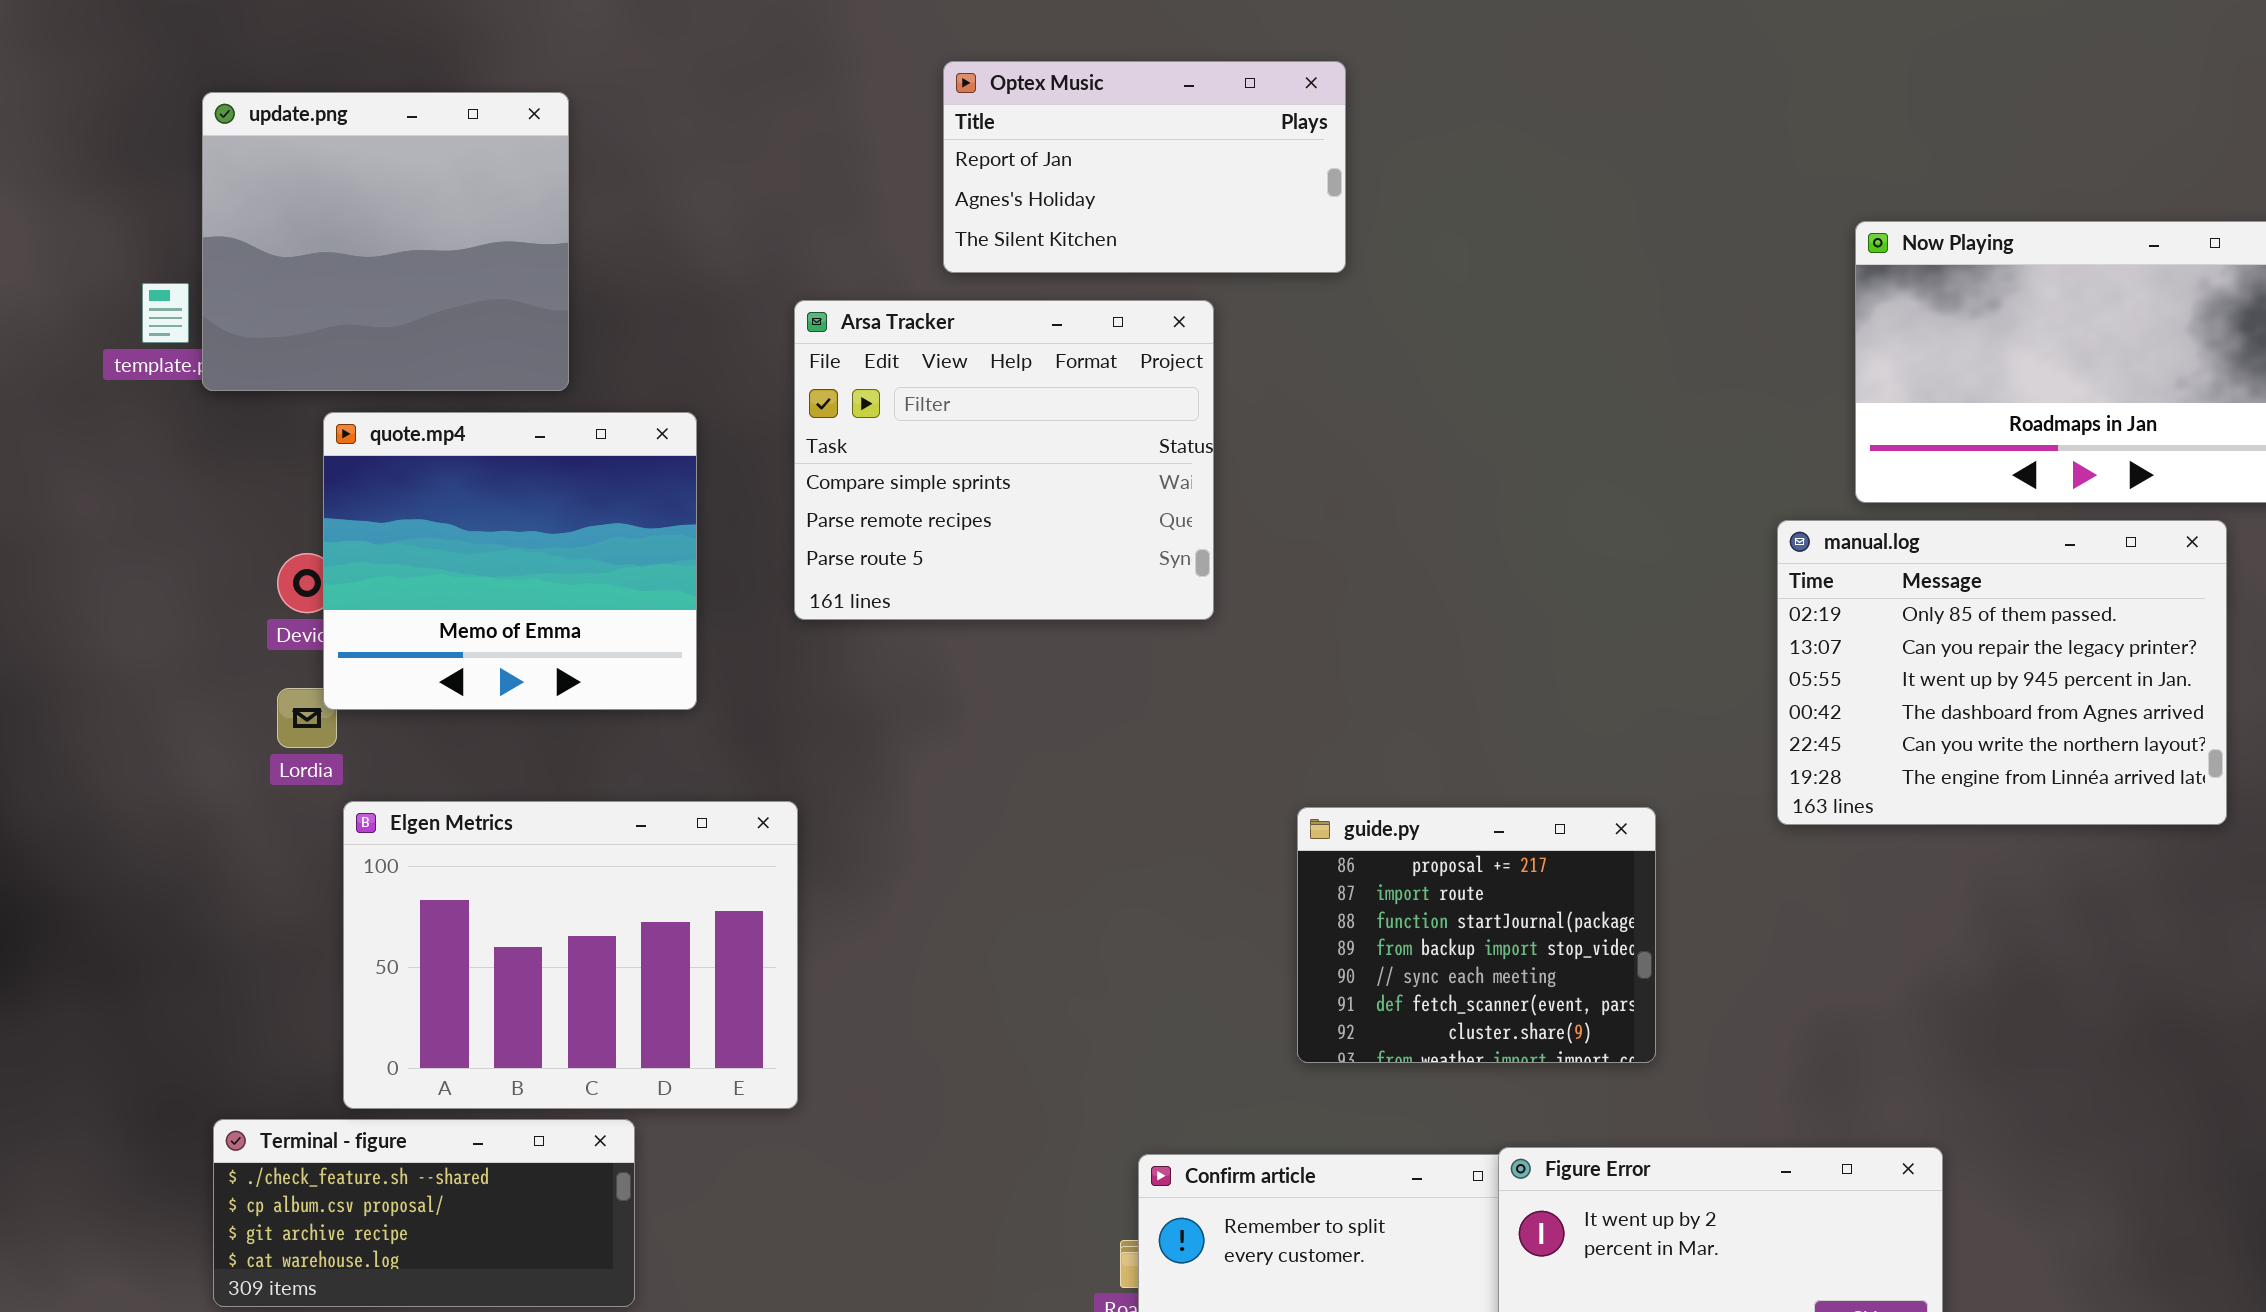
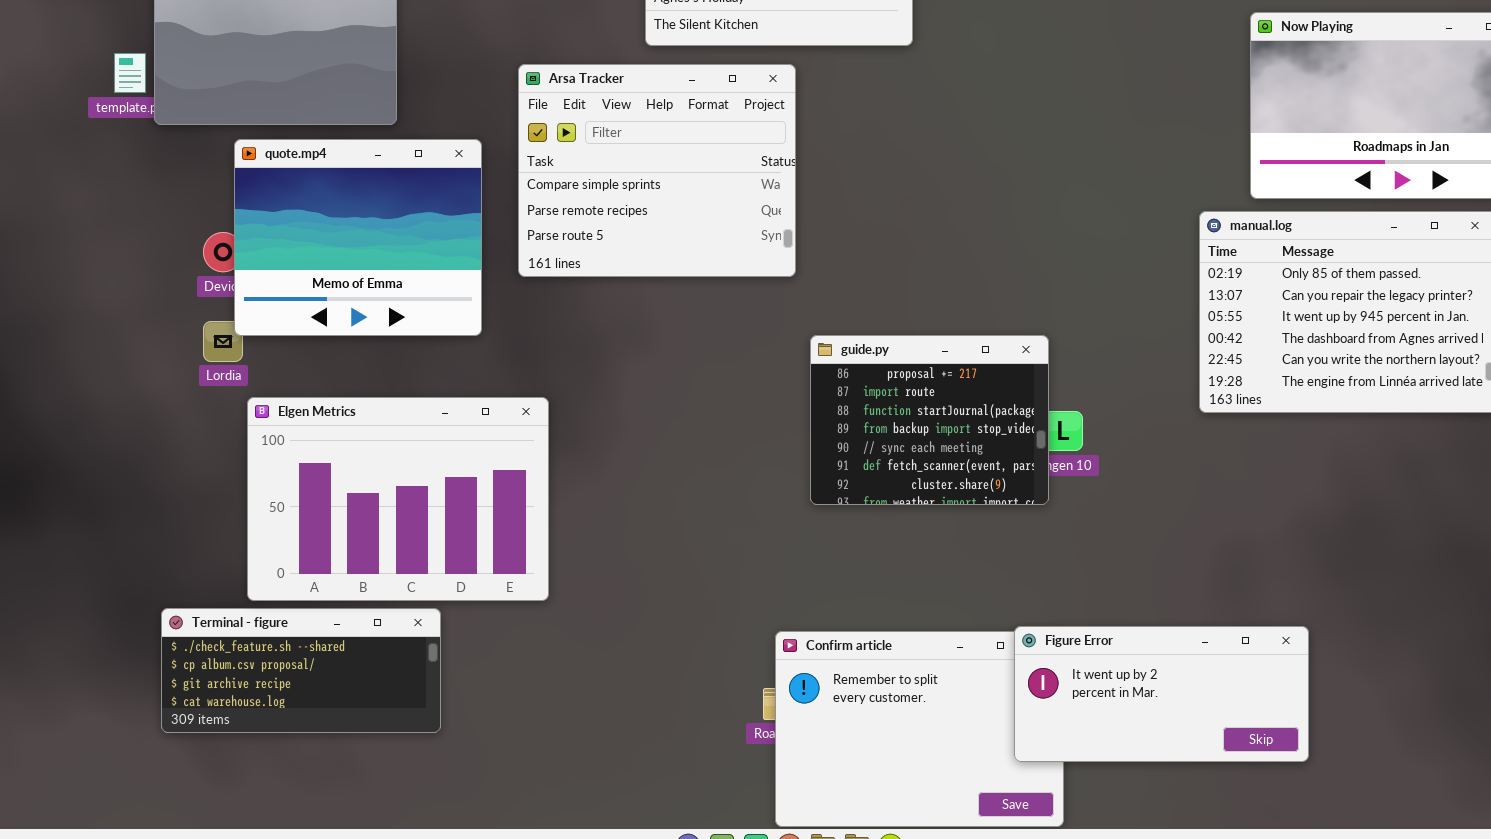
Arsa Tracker: [794,300,1214,620] -> [518,64,796,277], moved
guide.py: [1297,807,1656,1063] -> [810,335,1049,505], moved

